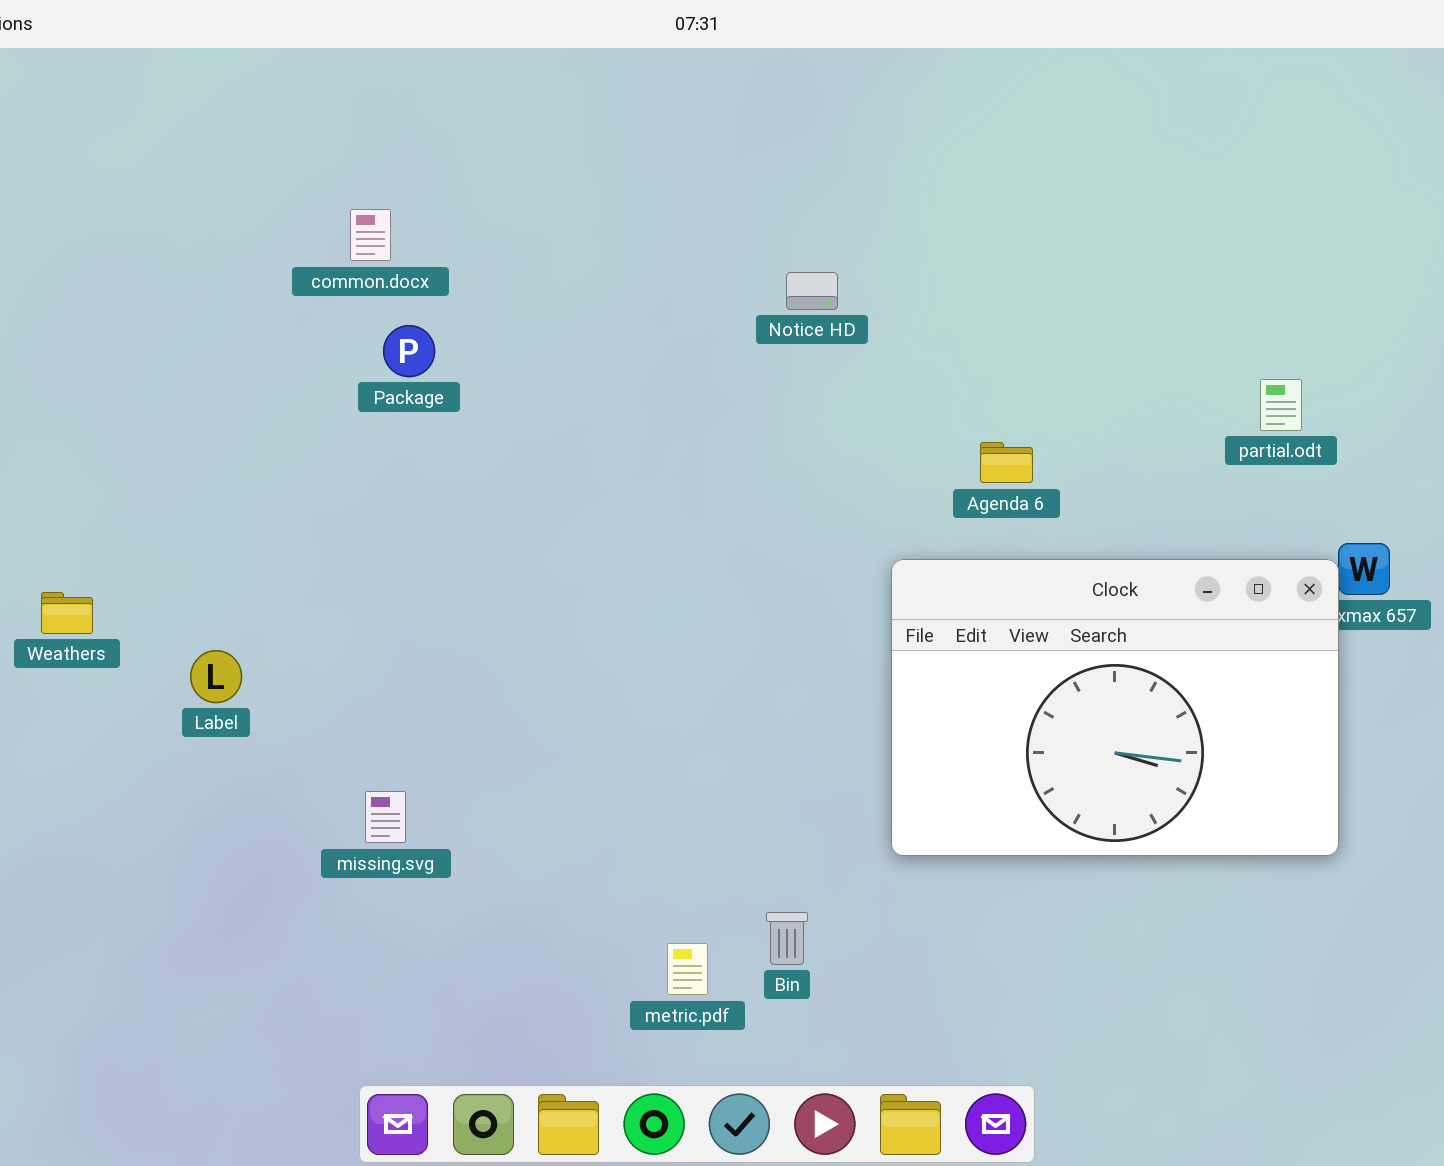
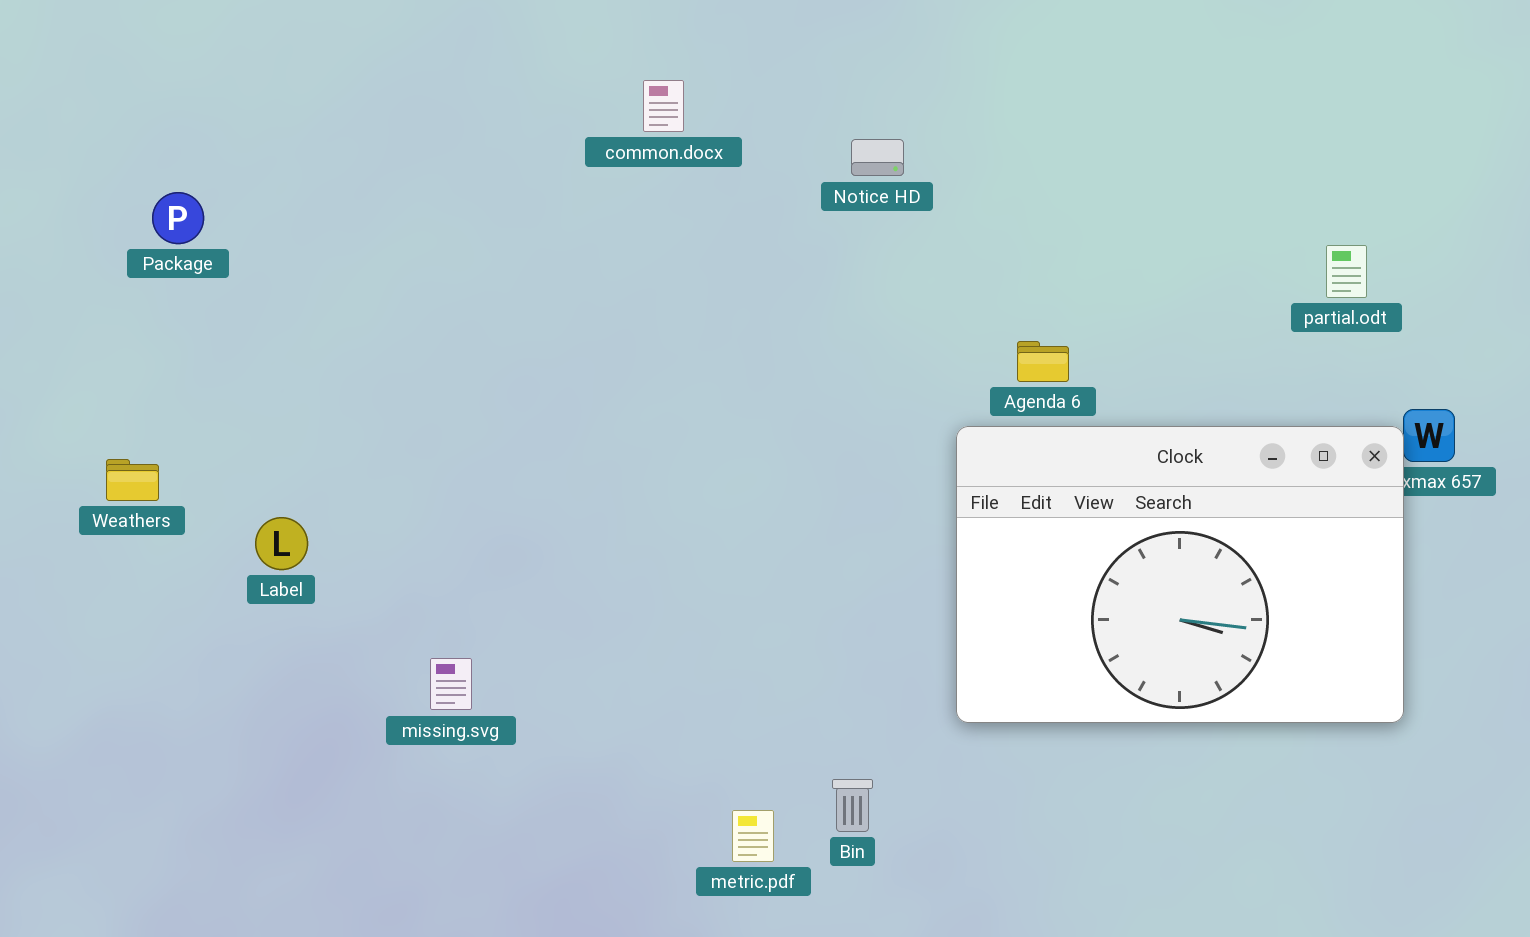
common.docx: [350,209,391,261] -> [643,80,684,132], moved
Package: [383,325,435,377] -> [152,192,204,244], moved
Agenda 6: [980,442,1033,483] -> [1017,341,1069,382], moved

